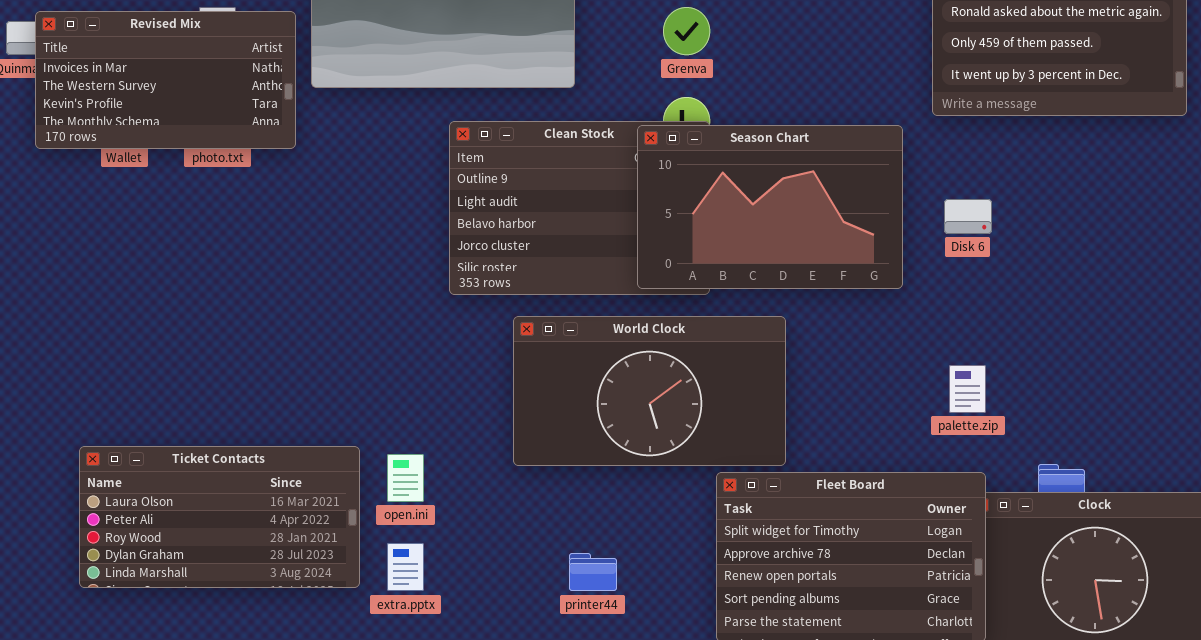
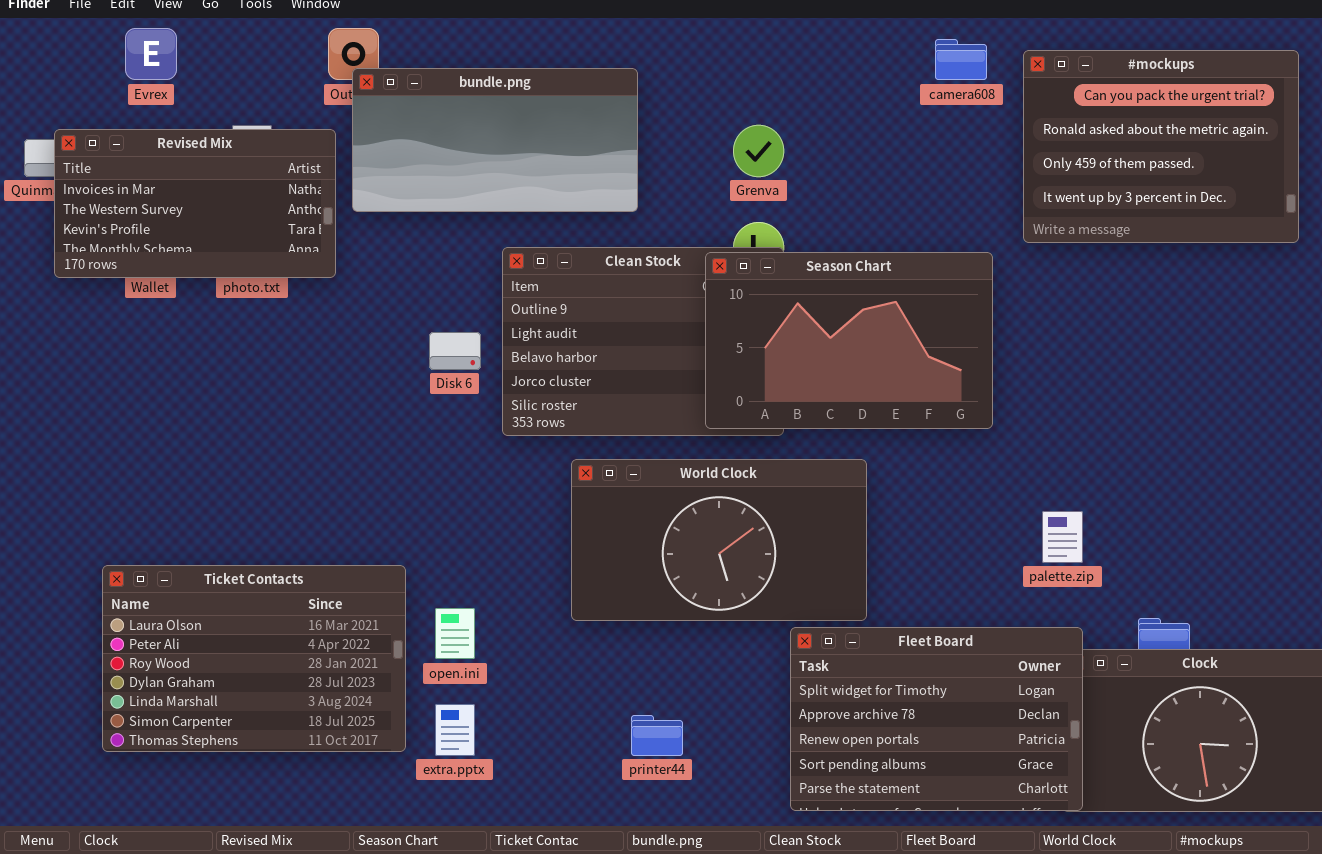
Disk 6: [944,199,992,234] -> [429,332,481,370], moved
Ticket Contacts: [79,446,360,588] -> [102,565,406,752], resized

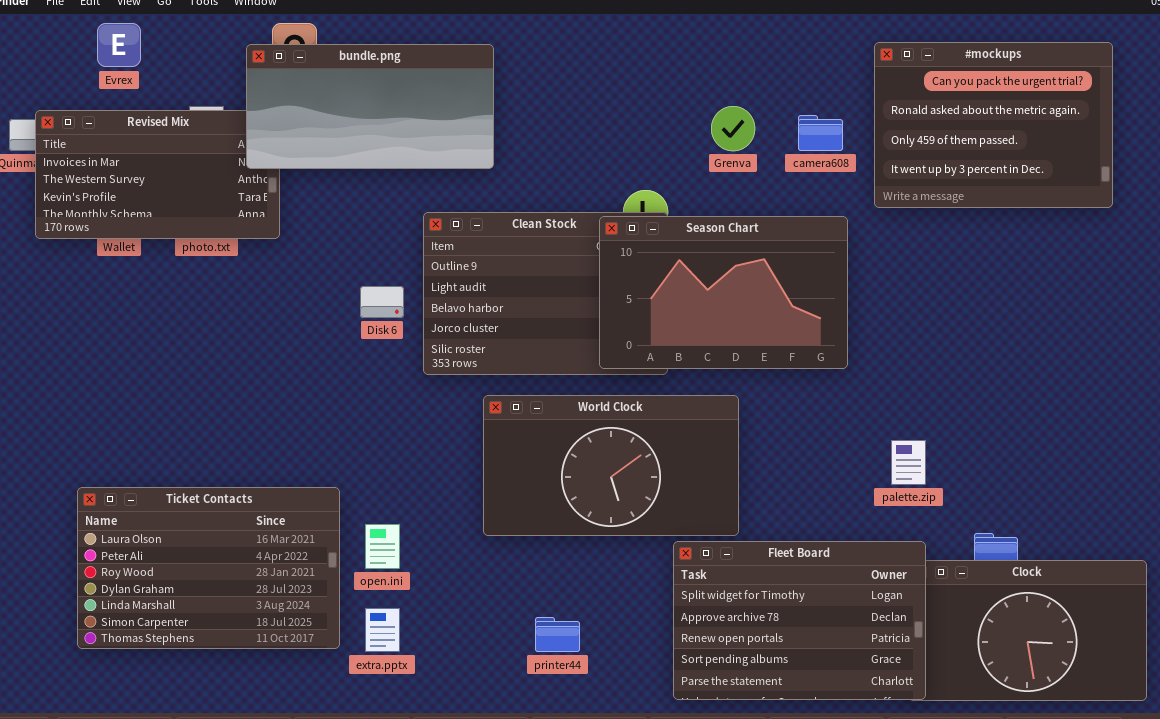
camera608: [935,39,987,80] -> [798,115,843,151], moved
bundle.png: [352,68,638,212] -> [246,44,494,169], moved
Grenva: [733,125,784,177] -> [711,106,755,151], moved

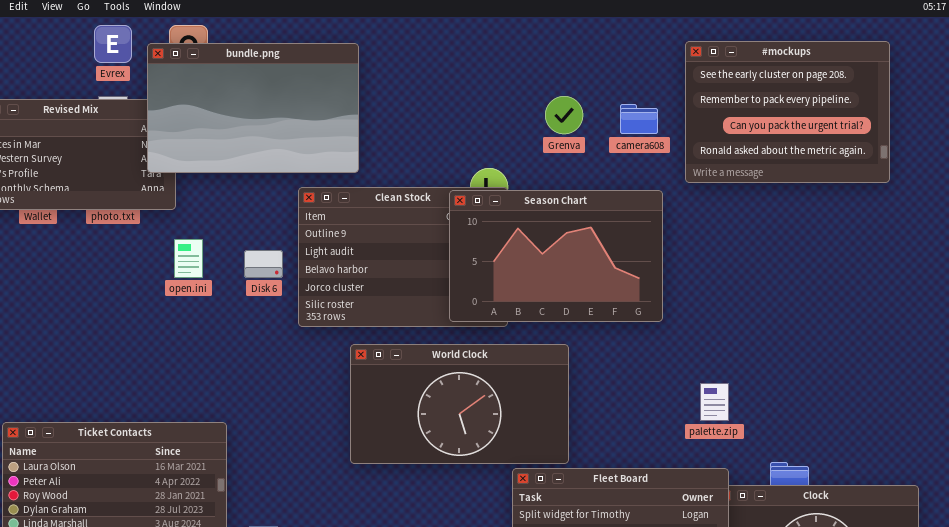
Evrex: [97,23,141,67] -> [94,25,132,63], moved
#mockups: [874,42,1113,208] -> [685,41,890,183], scrolled up 2 rows
bundle.png: [246,44,494,169] -> [147,43,359,173], resized
open.ini: [365,524,400,569] -> [174,239,203,278], moved

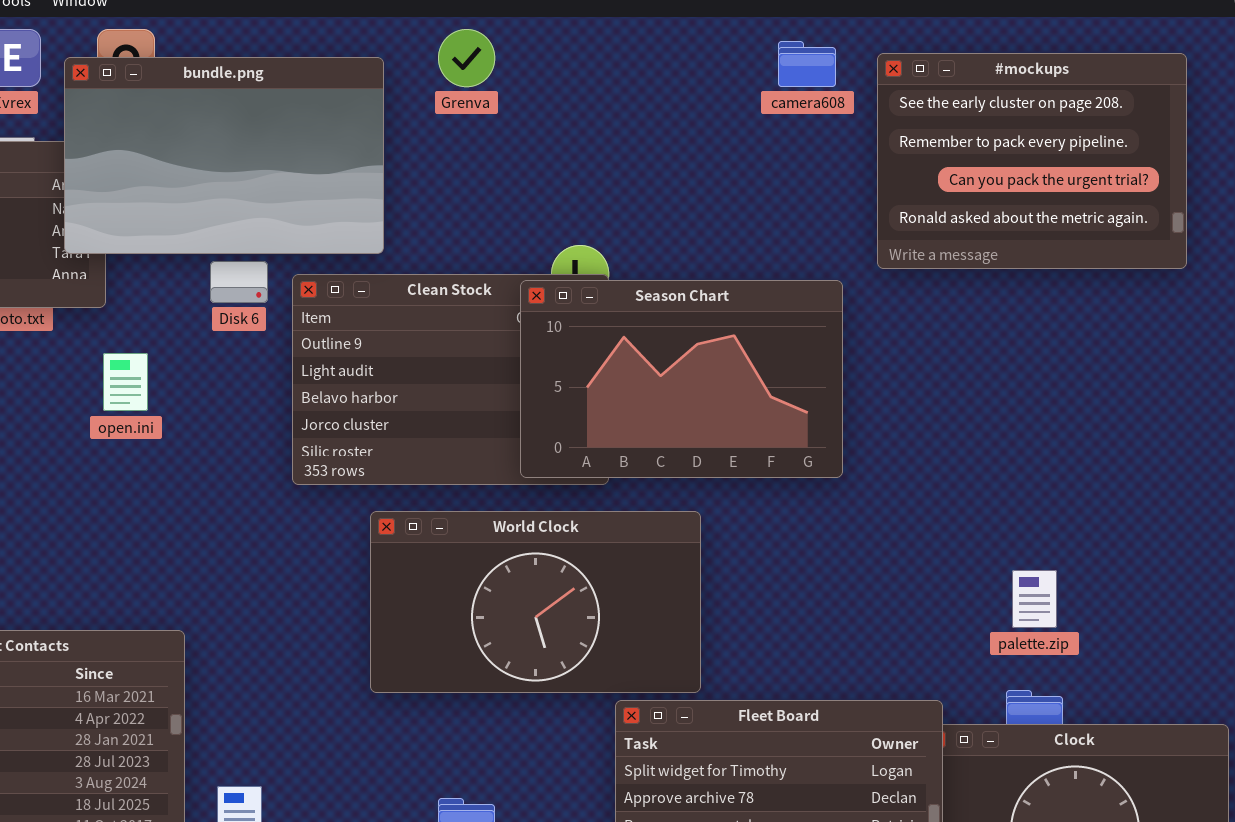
Grenva: [545,96,583,134] -> [438,29,495,87], moved
camera608: [620,104,658,134] -> [778,41,836,87], moved
Disk 6: [244,250,283,278] -> [210,261,268,303], moved
palette.zip: [700,383,729,421] -> [1012,570,1057,628], moved

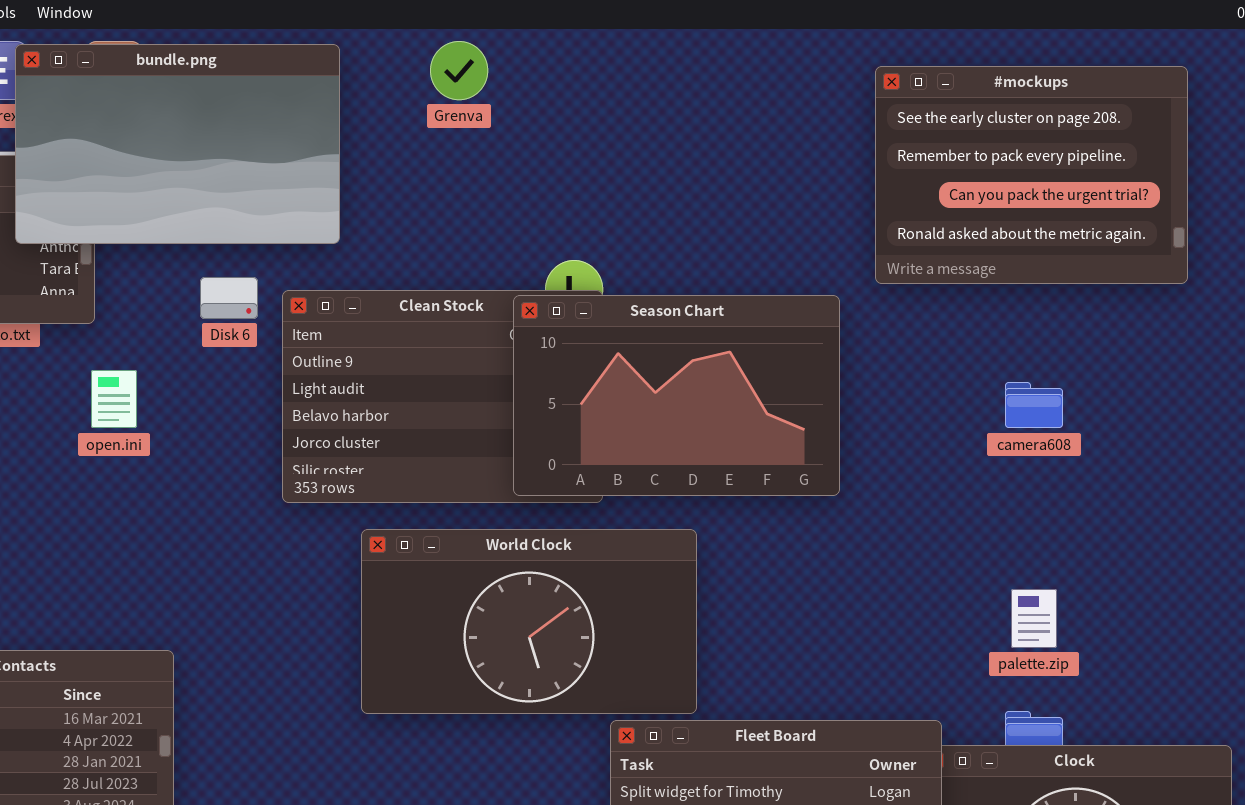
camera608: [778,41,836,87] -> [1005,382,1063,428], moved
bundle.png: [64,57,384,254] -> [15,44,340,244], moved

